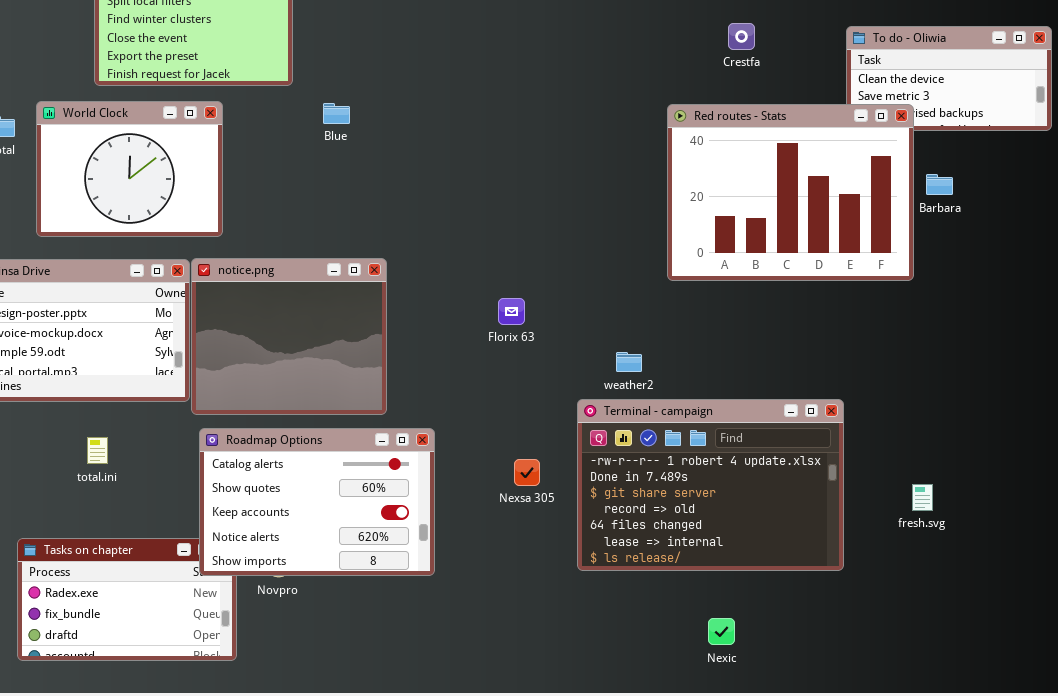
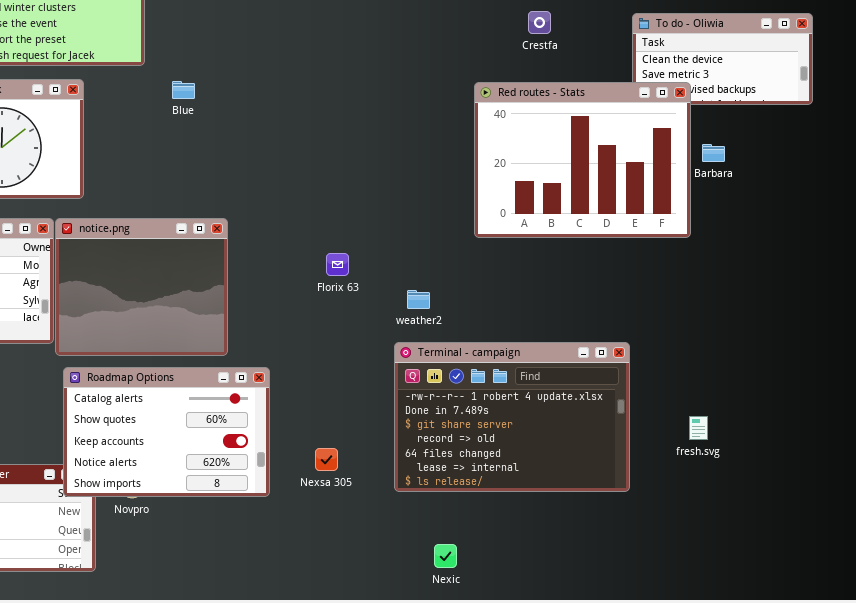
weather2: [616,352,642,372] -> [407,290,430,309], moved
Nexsa 305: [514,459,540,486] -> [315,448,338,471], moved
Nexic: [708,618,735,645] -> [434,544,457,568], moved

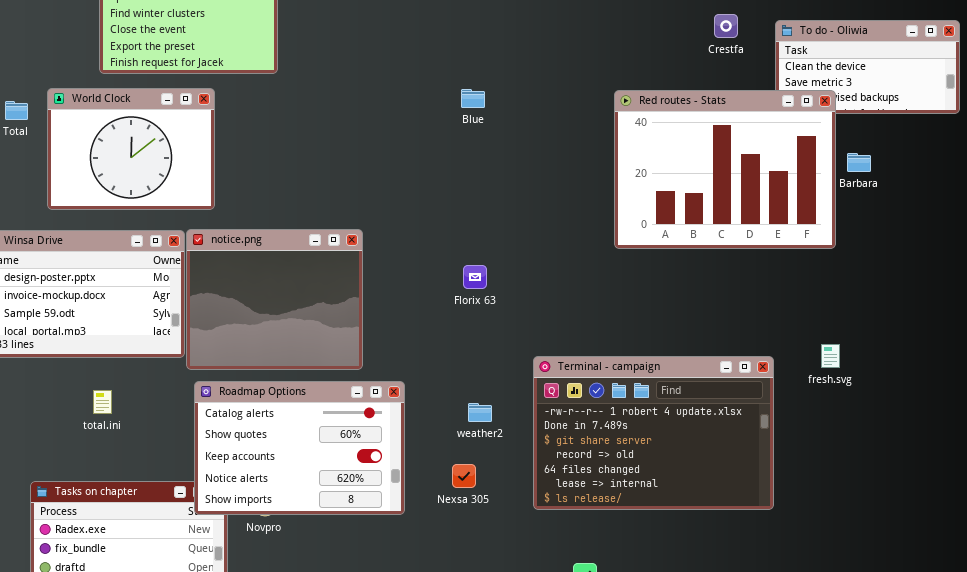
Crestfa: [528,11,551,34] -> [714,14,738,38], moved
Blue: [172,81,195,99] -> [461,89,485,108], moved
weather2: [407,290,430,309] -> [468,403,492,422], moved
fresh.svg: [689,416,708,440] -> [821,344,840,368], moved

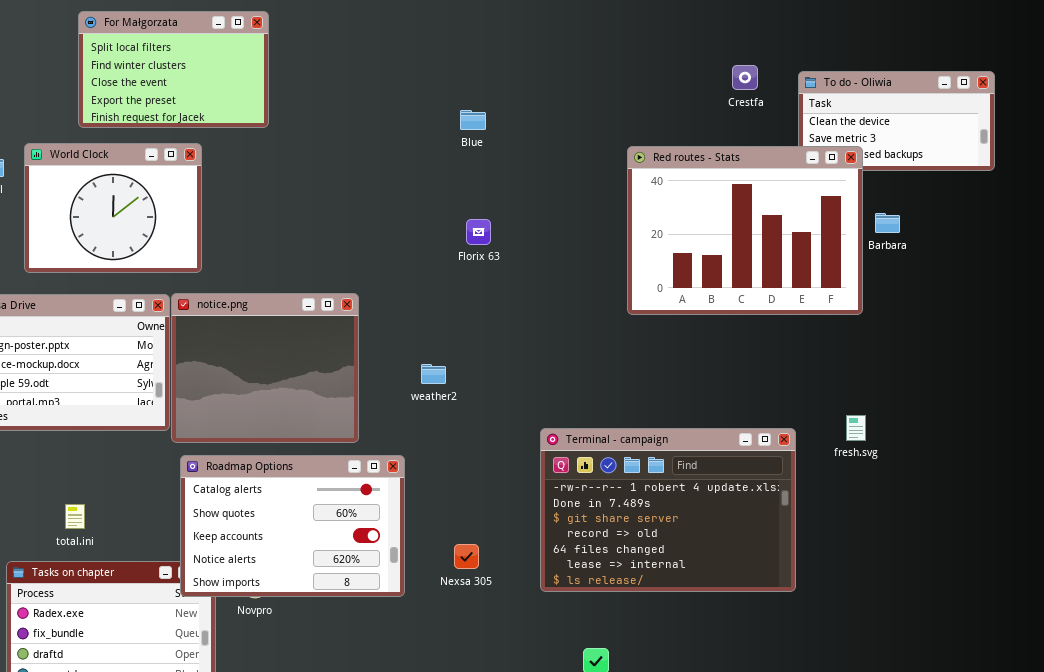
Blue: [461,89,485,108] -> [460,110,486,130], moved
Florix 63: [463,265,487,289] -> [466,219,491,245], moved
total.ini: [93,390,112,414] -> [65,504,85,529], moved
weather2: [468,403,492,422] -> [421,364,446,384], moved

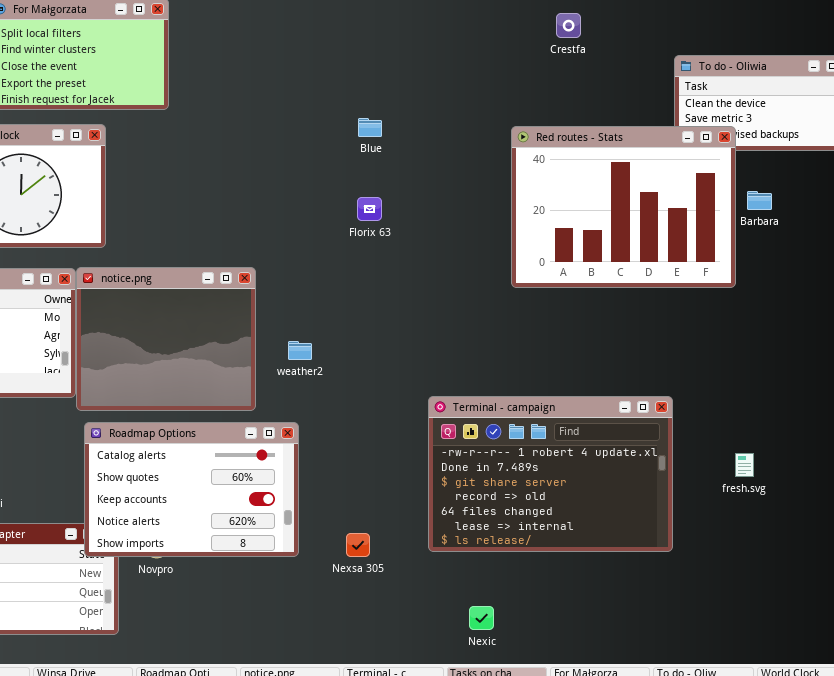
Crestfa: [732,65,758,90] -> [556,13,581,38], moved
Blue: [460,110,486,130] -> [358,118,382,137], moved
weather2: [421,364,446,384] -> [288,341,312,360], moved
fresh.svg: [846,415,866,441] -> [735,453,754,477], moved
Nexsa 305: [454,544,479,569] -> [346,533,370,557], moved

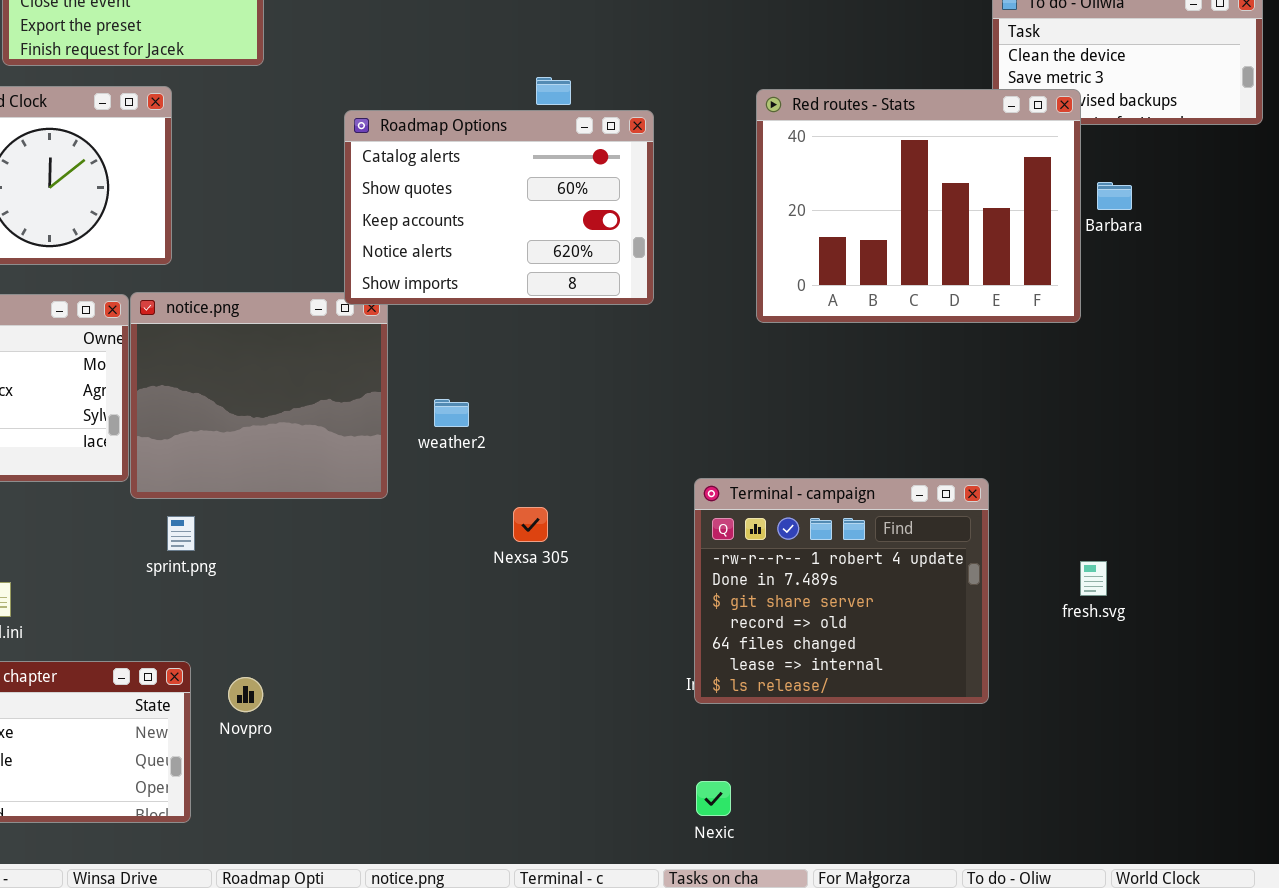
Terminal - campaign: [428,396,673,552] -> [694,478,989,704], resized
Roadmap Options: [84,422,299,557] -> [344,110,654,305], moved
Nexsa 305: [346,533,370,557] -> [513,507,548,542], moved

